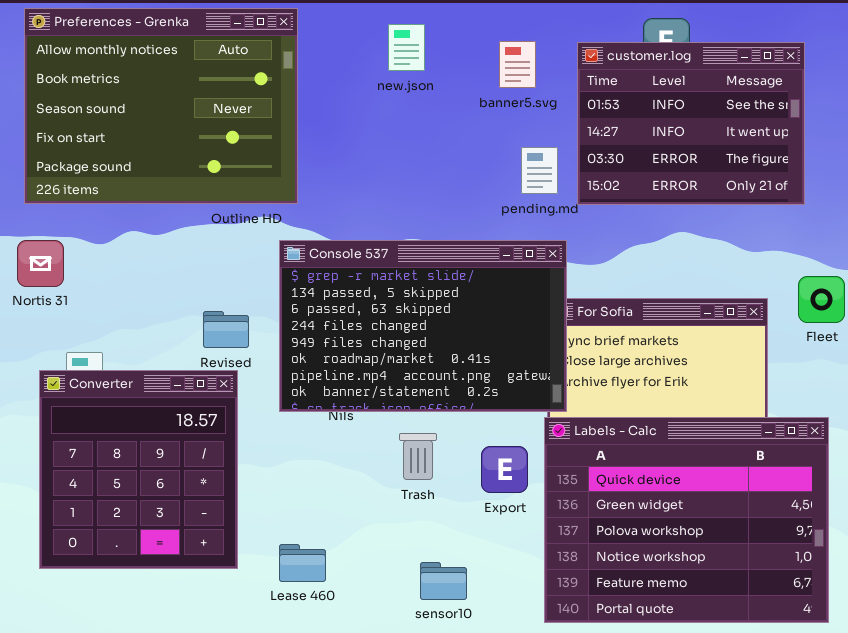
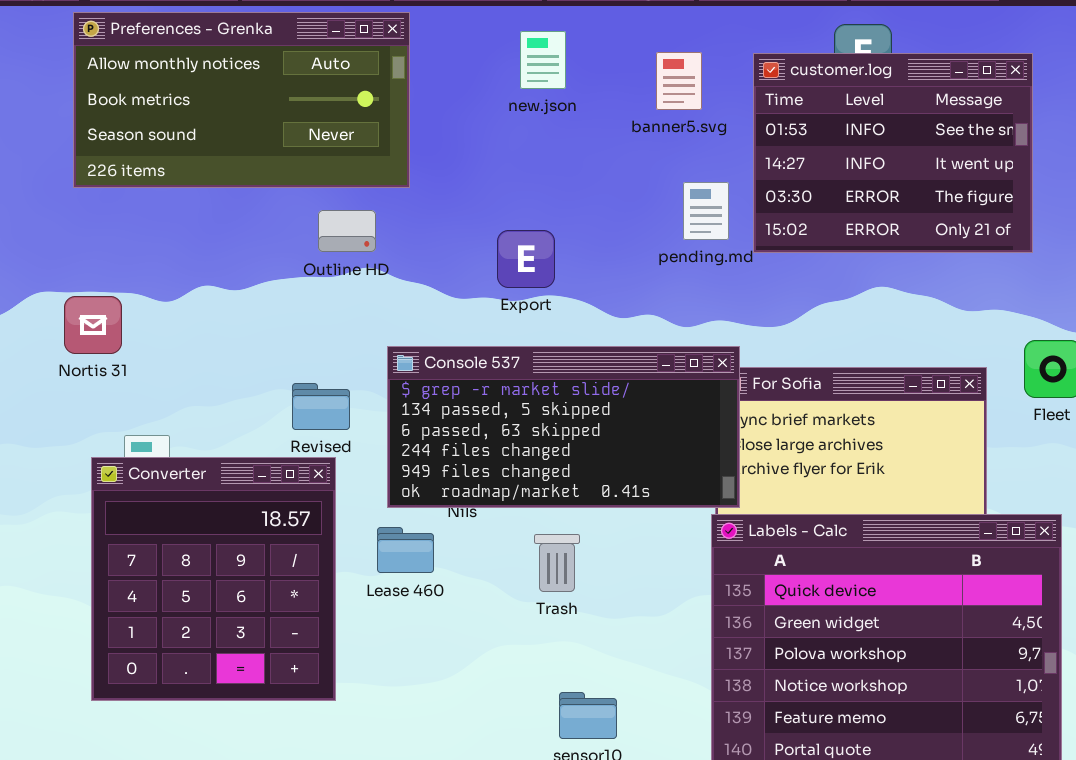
Preferences - Grenka: [24,8,298,204] -> [73,12,410,188], resized
Console 537: [279,240,567,412] -> [387,346,740,508], resized
Export: [481,446,528,493] -> [497,230,555,288], moved
Lease 460: [279,544,326,582] -> [377,527,434,573], moved

